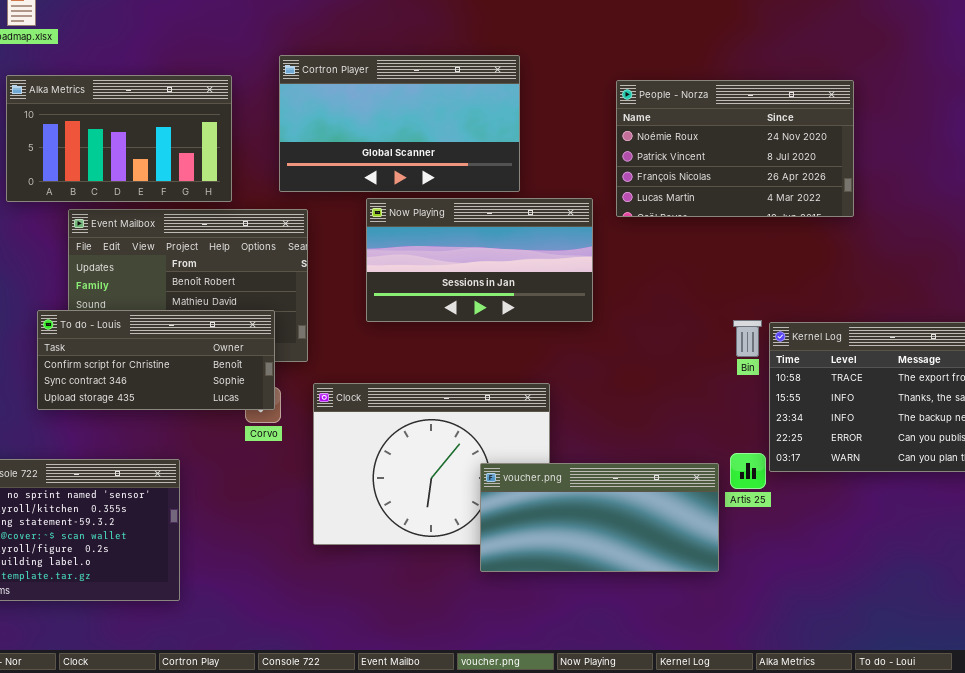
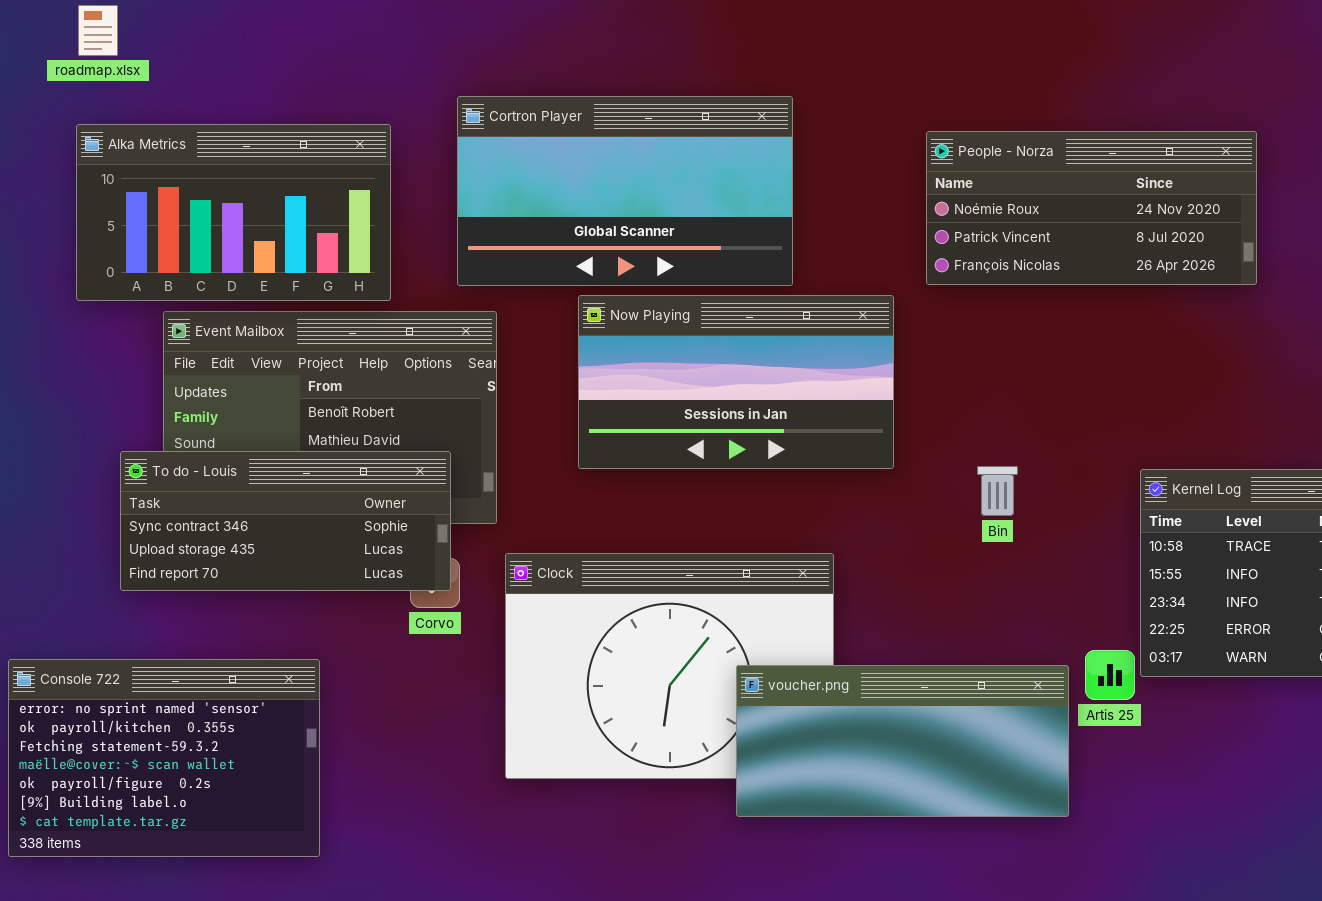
People - Norza: [616,80,854,217] -> [926,131,1257,285], resized
To do - Louis: [37,310,275,410] -> [120,451,451,591], scrolled down 1 row
Bin: [733,320,762,357] -> [977,466,1018,516], moved

